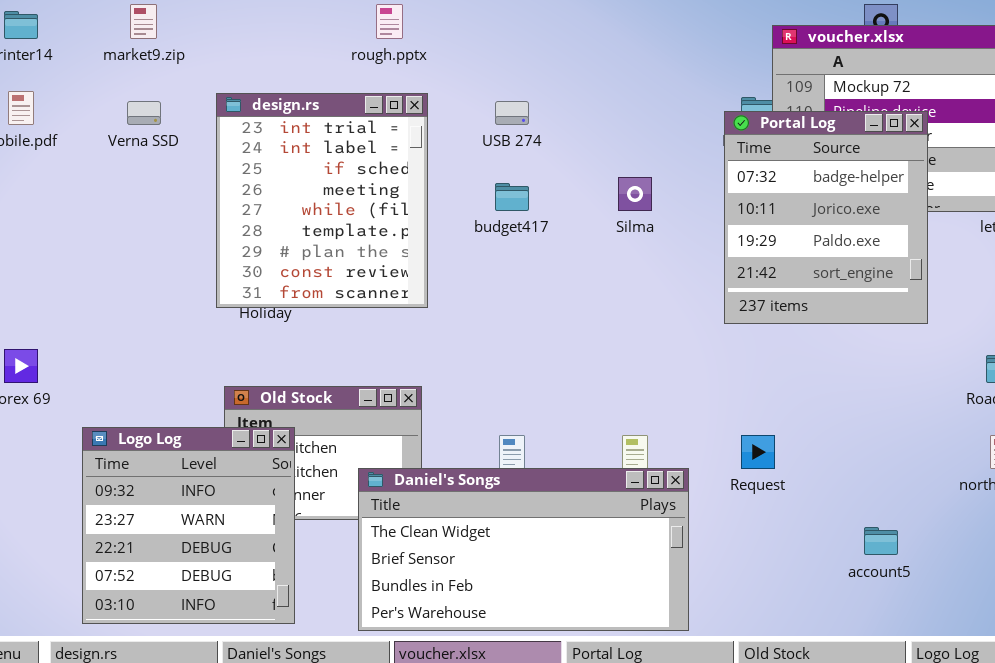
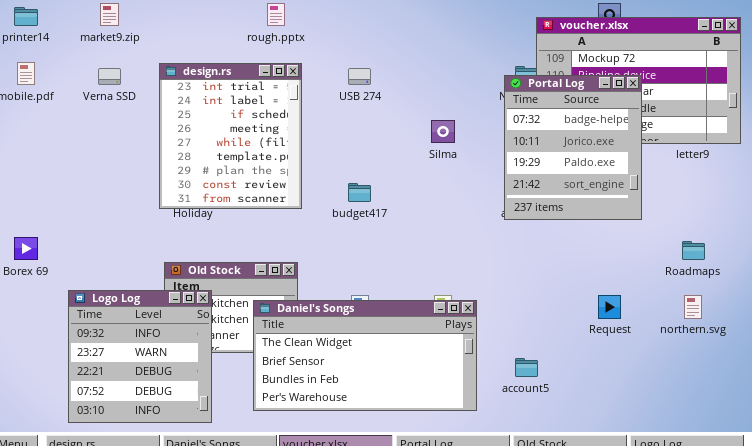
budget417: [495,183,529,211] -> [348,183,371,202], moved
Request: [741,435,775,469] -> [598,295,621,319], moved
Daniel's Songs: [358,468,689,631] -> [253,300,477,411], moved
account5: [864,527,898,555] -> [515,358,538,377], moved

